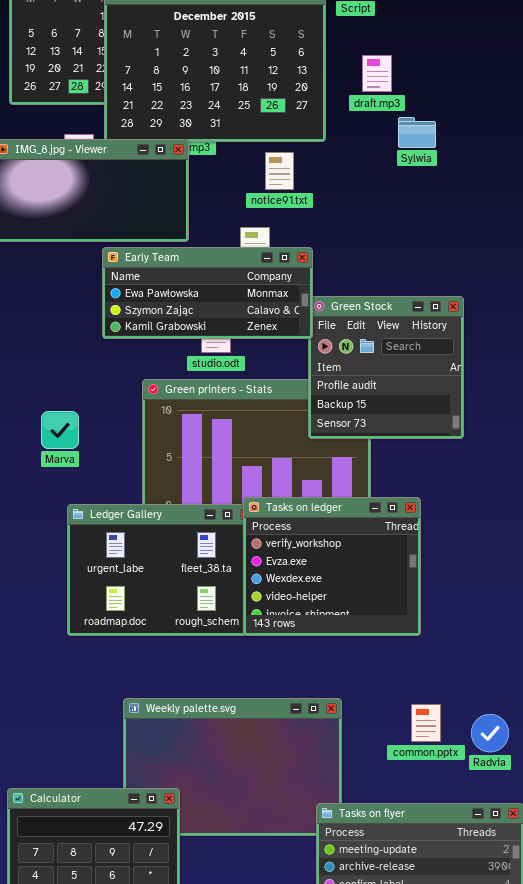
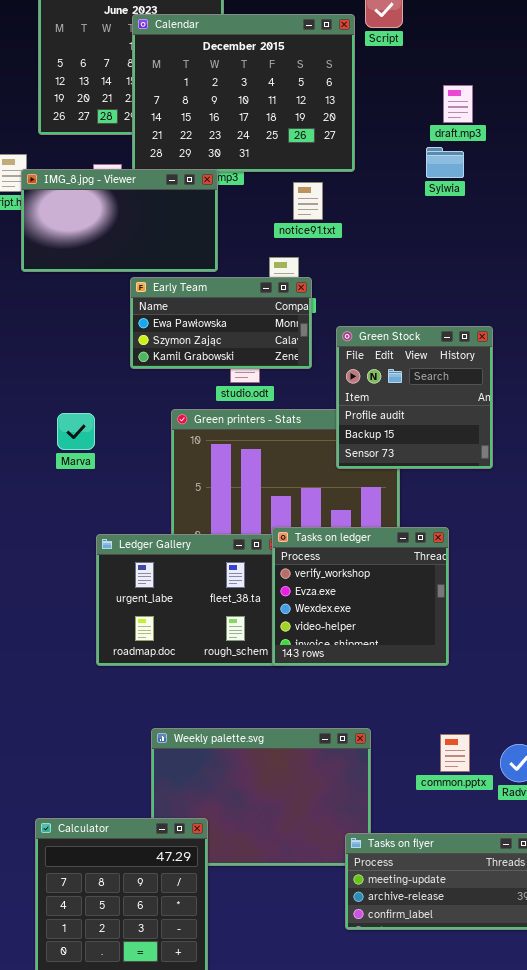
draft.mp3: [362,55,392,92] -> [443,85,473,123], moved
Early Team: [102,247,313,339] -> [130,277,312,369], resized
Marva: [41,411,79,449] -> [57,413,95,450], moved

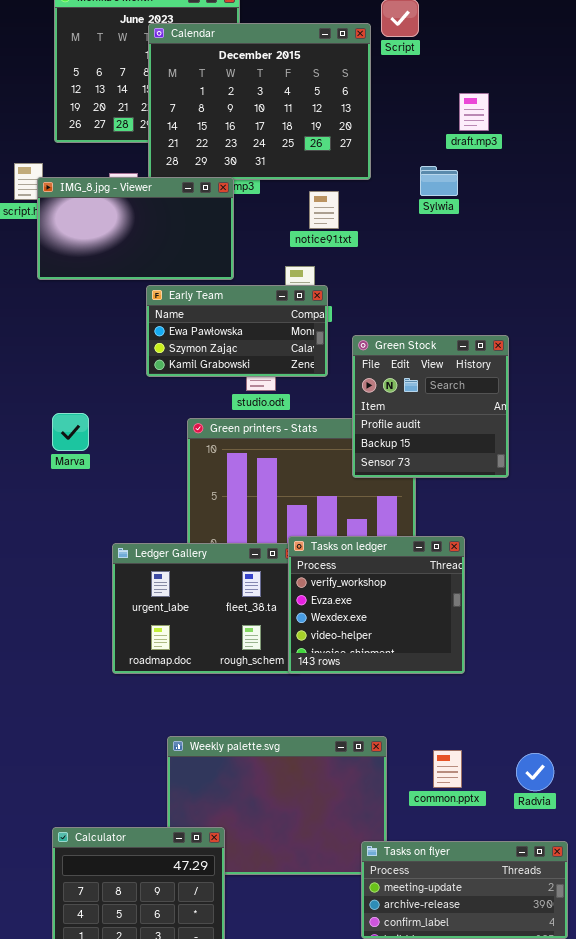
Sylwia: [426,147,464,178] -> [420,166,458,196], moved
Marva: [57,413,95,450] -> [52,413,89,451], moved
common.pptx: [440,734,470,772] -> [433,750,462,788], moved

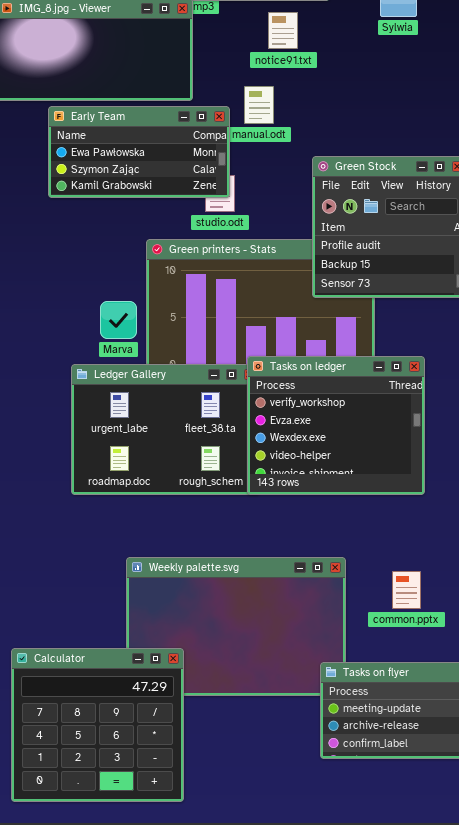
Early Team: [146,285,328,377] -> [48,106,230,198], moved
Marva: [52,413,89,451] -> [100,301,137,339], moved

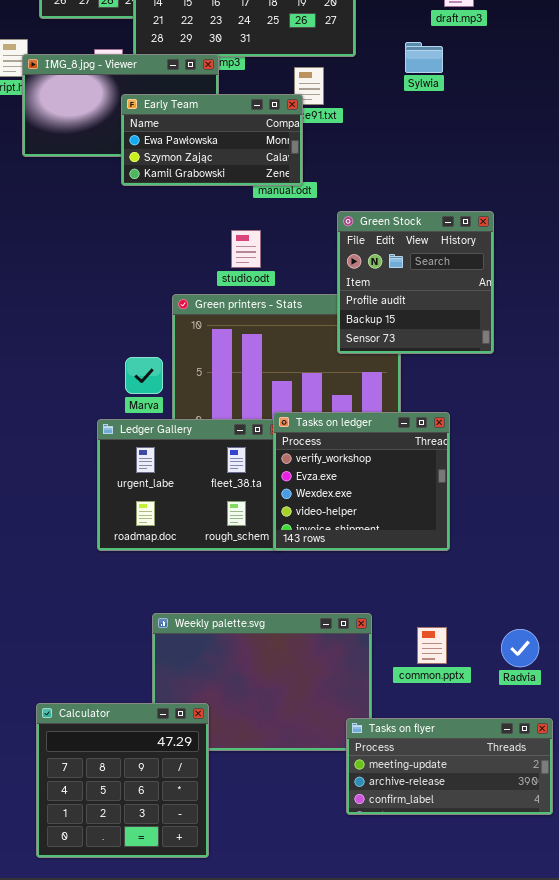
Early Team: [48,106,230,198] -> [121,94,303,186], moved

